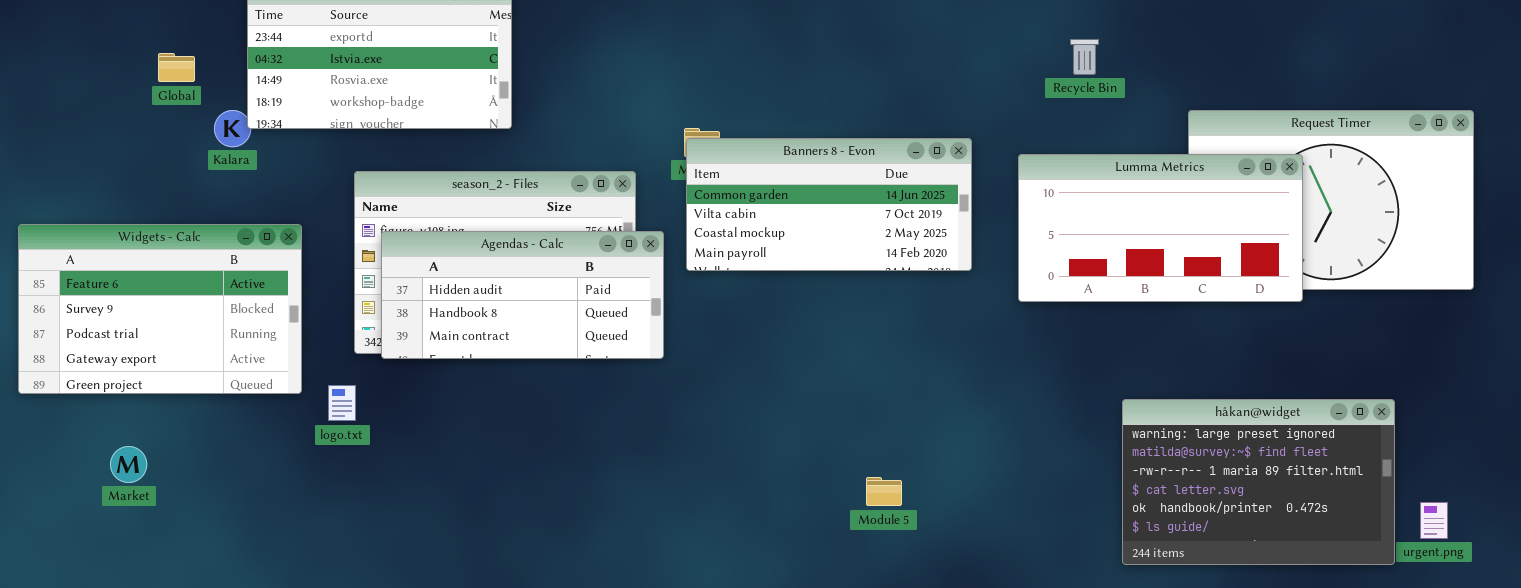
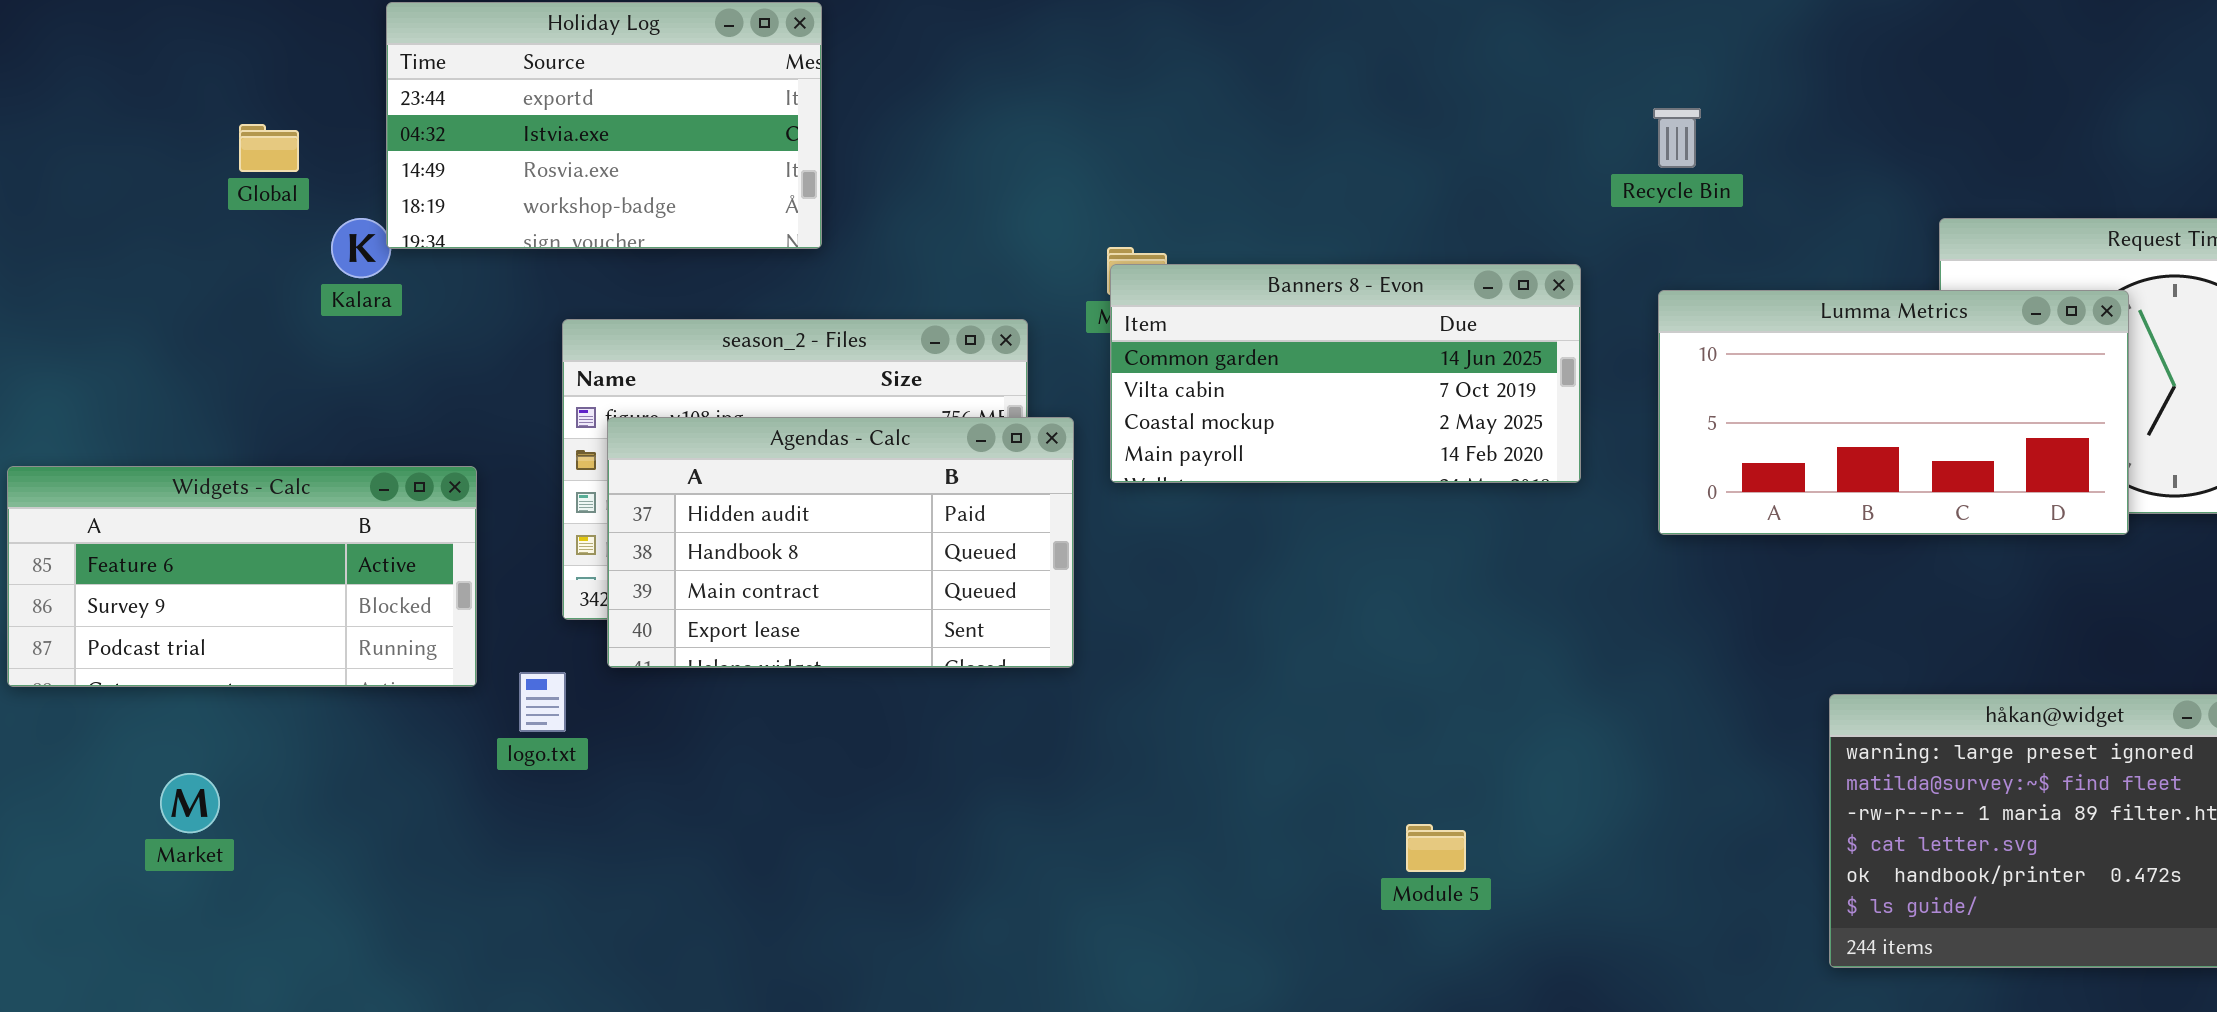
Recycle Bin: [1070,39,1099,75] -> [1653,108,1701,168], moved
Widgets - Calc: [18,224,302,394] -> [7,466,477,687], resized
Agendas - Calc: [381,231,664,359] -> [607,417,1074,668], resized

